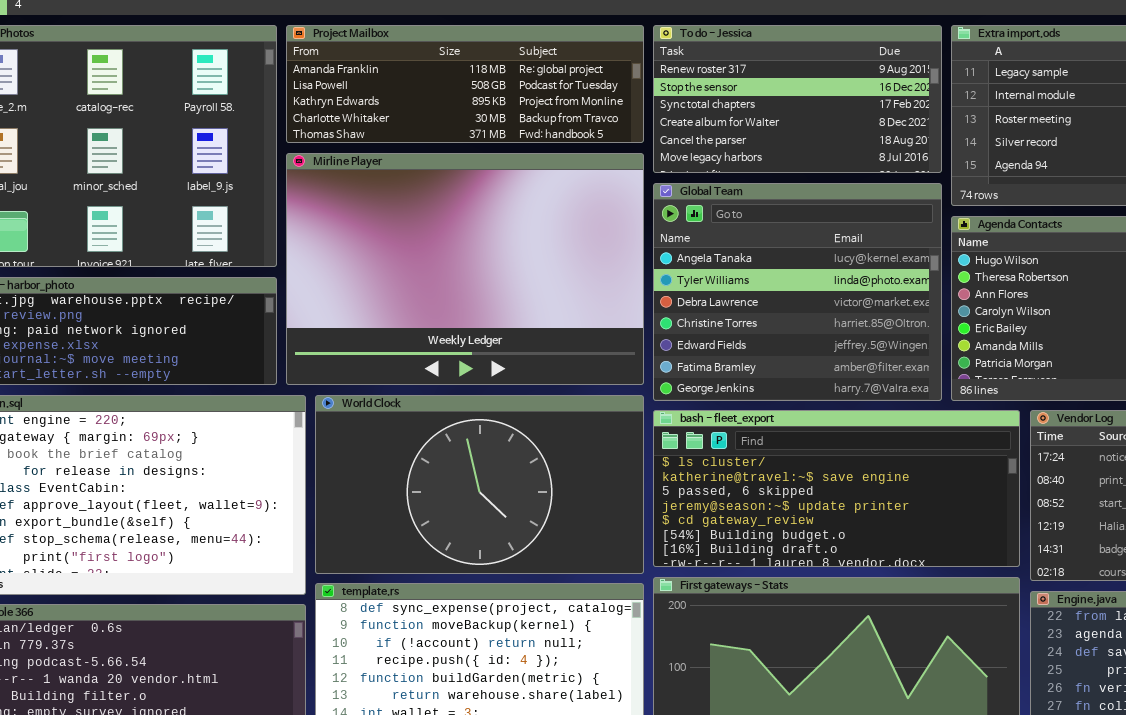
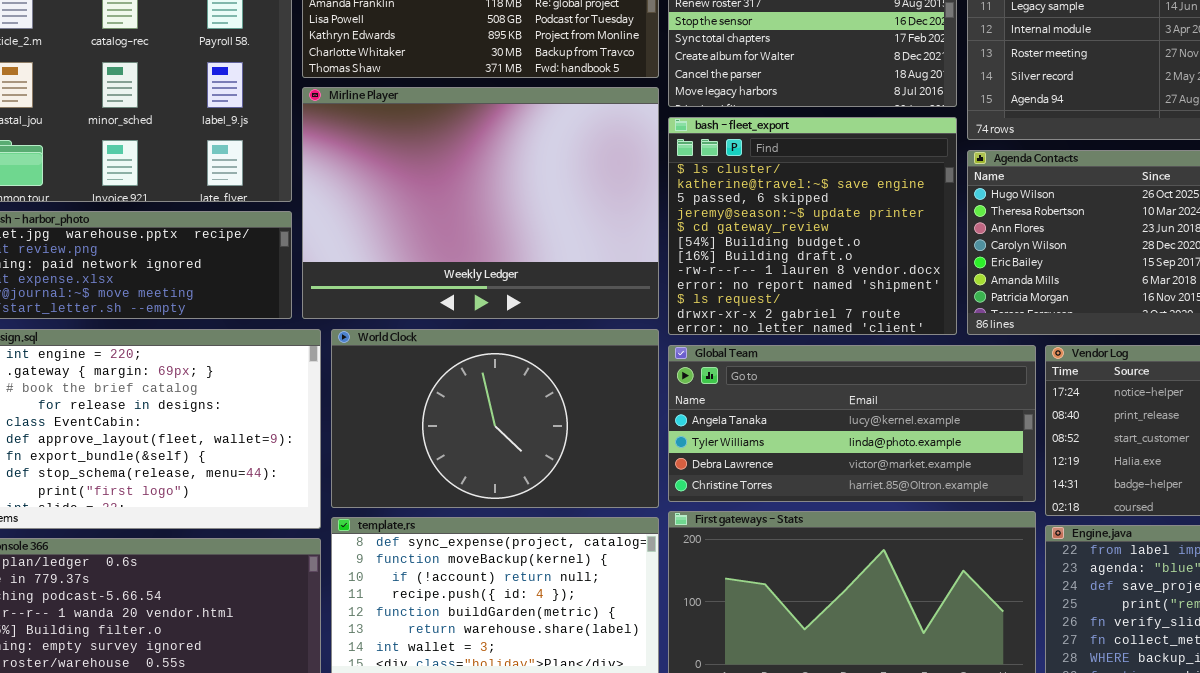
Global Team: [653,183,942,401] -> [668,345,1036,502], moved, resized
bash - fleet_export: [653,410,1020,567] -> [668,117,957,335], moved, resized

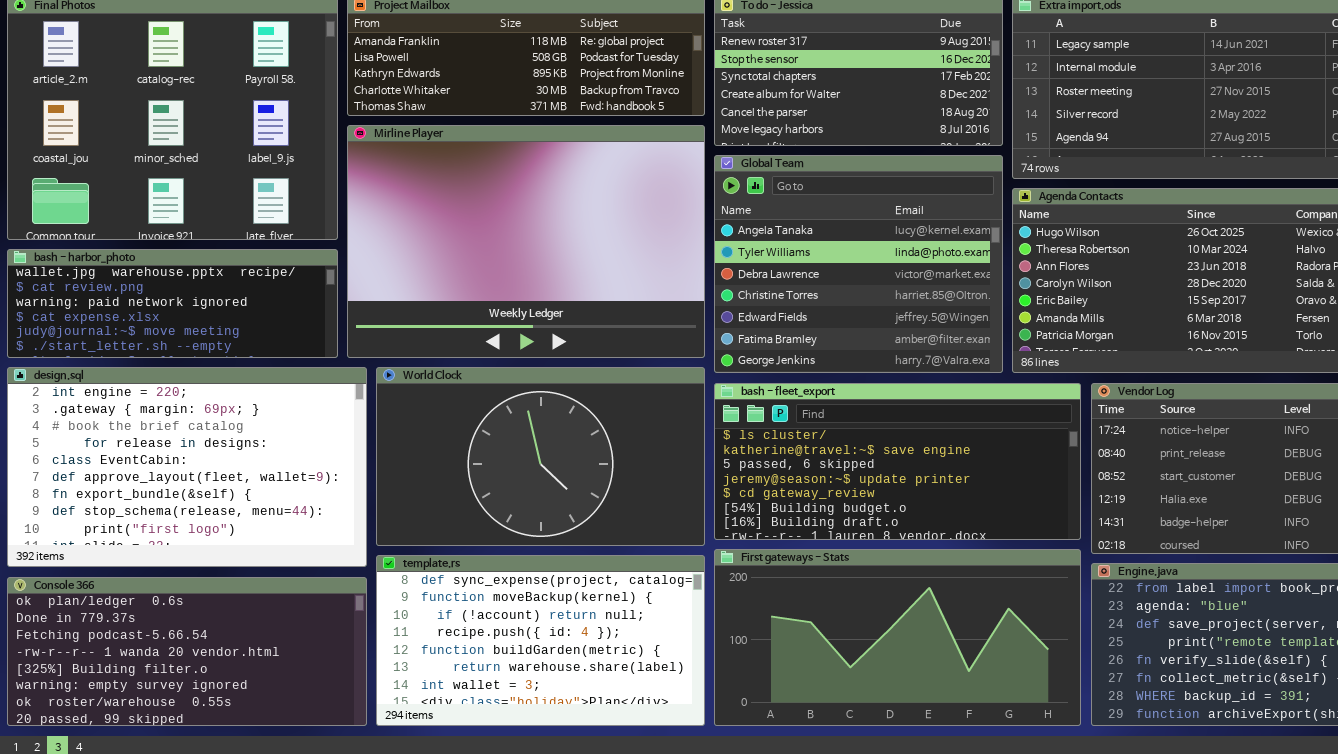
bash - fleet_export: [668,117,957,335] -> [714,383,1081,540], moved, resized
Global Team: [668,345,1036,502] -> [714,155,1003,373], moved, resized

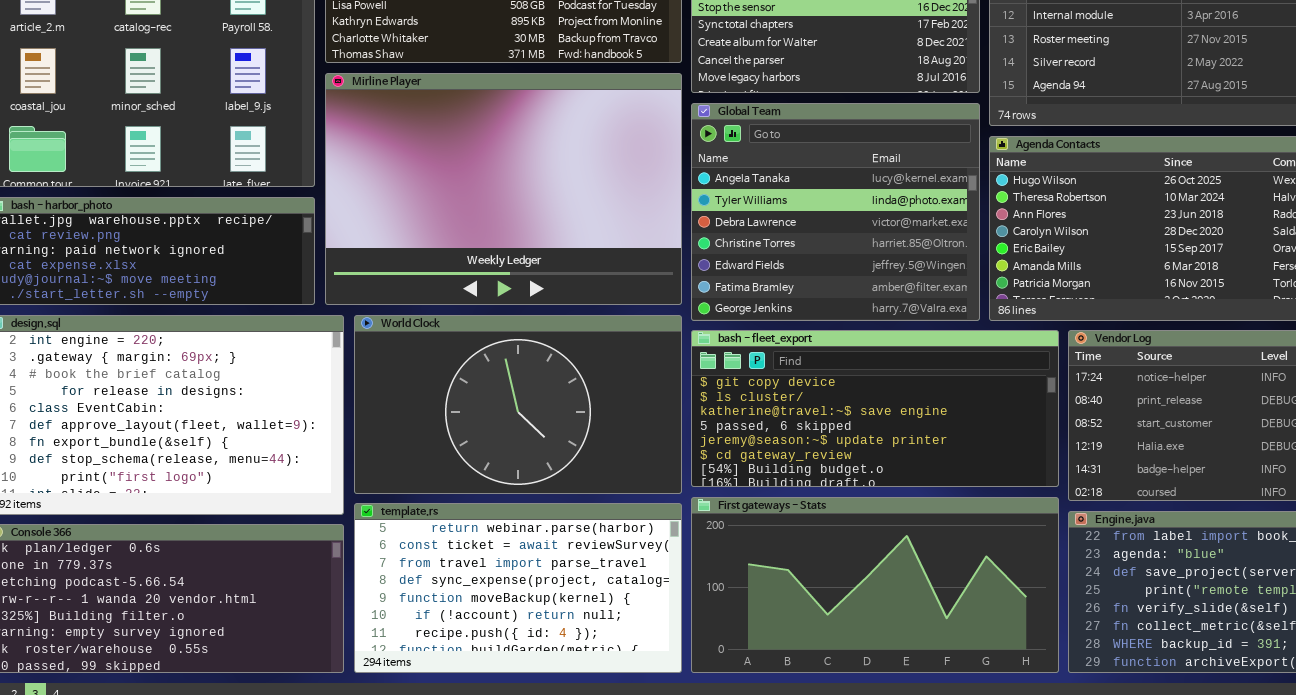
bash - fleet_export: [714,383,1081,540] -> [691,330,1059,487], scrolled up 1 row
template.rs: [376,555,705,726] -> [354,503,682,673], scrolled up 3 rows

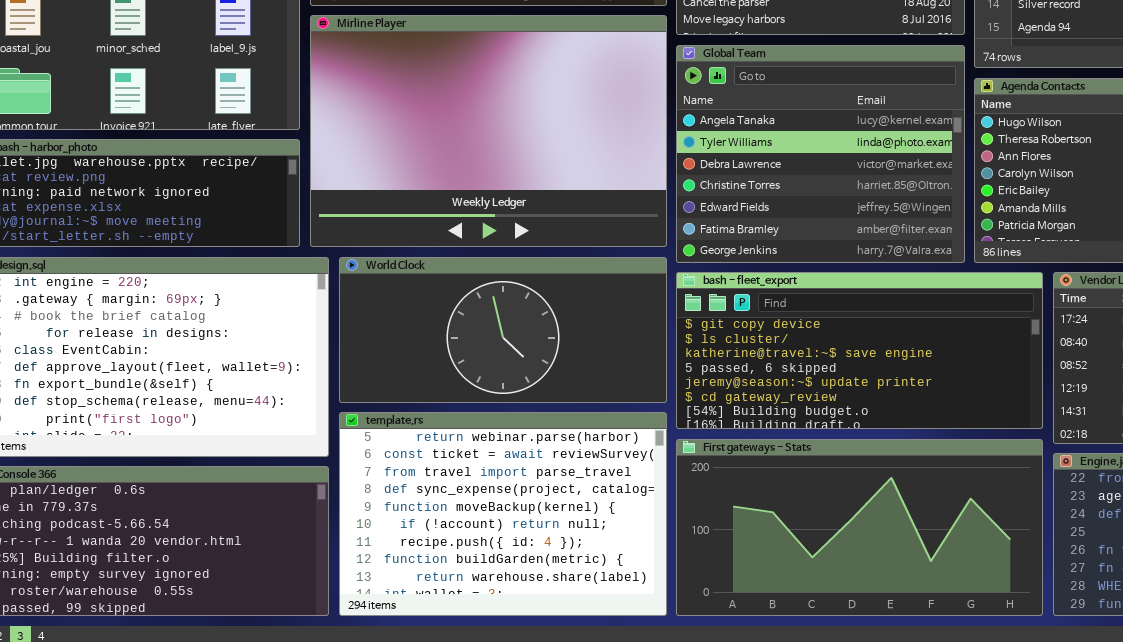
World Clock: [354,315,682,494] -> [339,257,667,403], resized
template.rs: [354,503,682,673] -> [339,412,667,616], resized

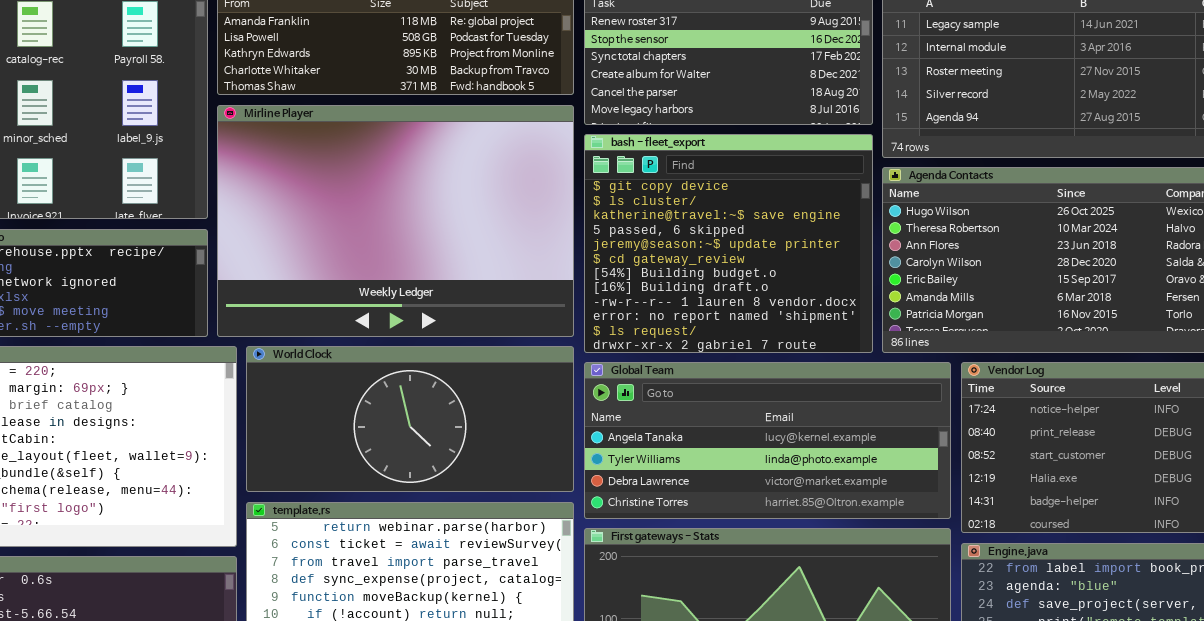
Global Team: [676,45,965,263] -> [584,362,951,519], moved, resized
bash - fleet_export: [676,272,1043,429] -> [584,134,873,353], moved, resized

